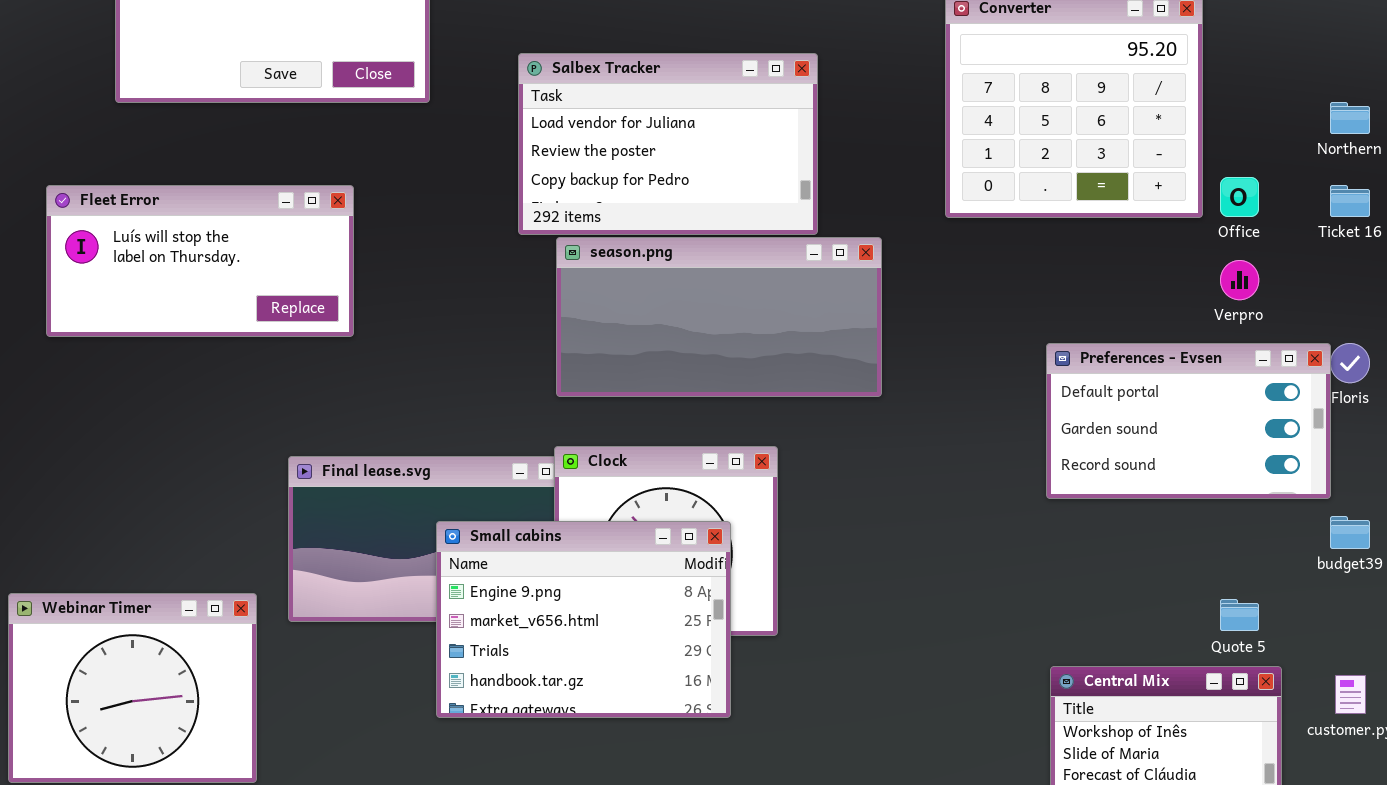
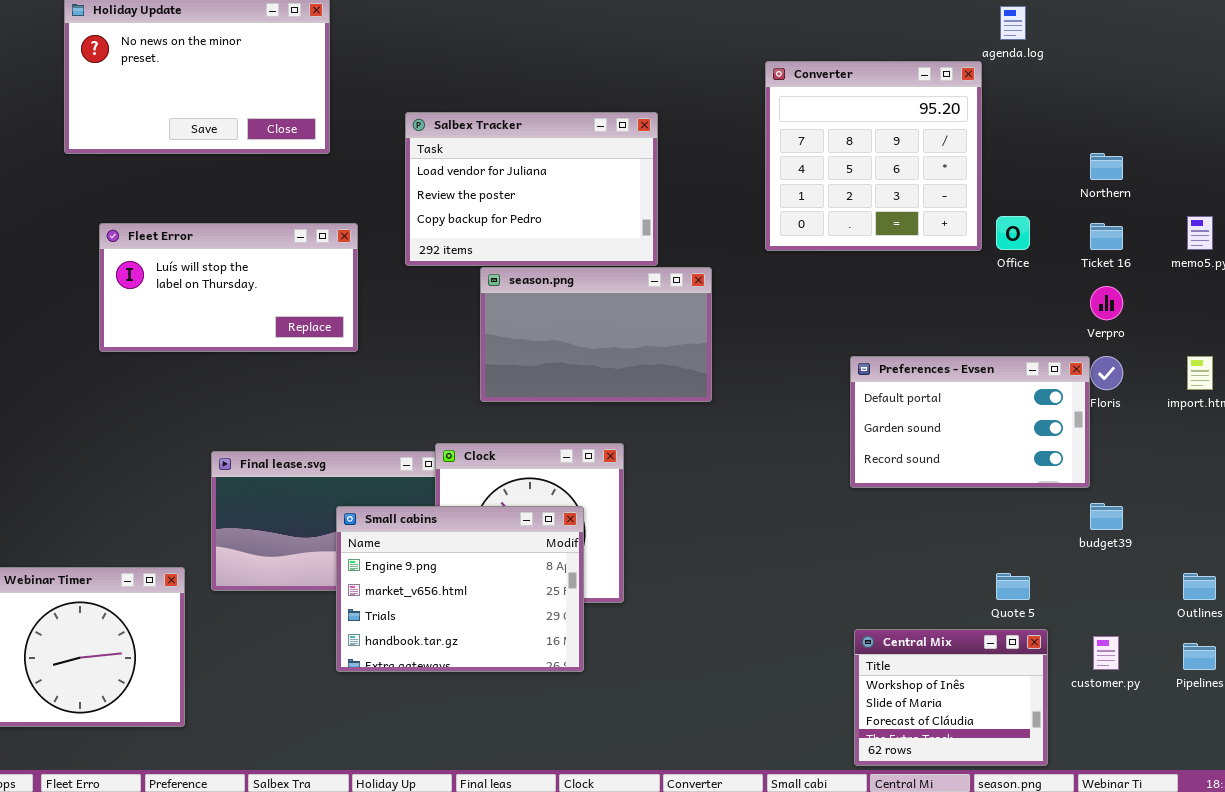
Fleet Error: [46,185,354,337] -> [99,223,358,352], moved
season.png: [556,237,882,397] -> [480,267,712,402], resized
Verpro: [1220,260,1259,300] -> [1090,286,1123,320], moved

